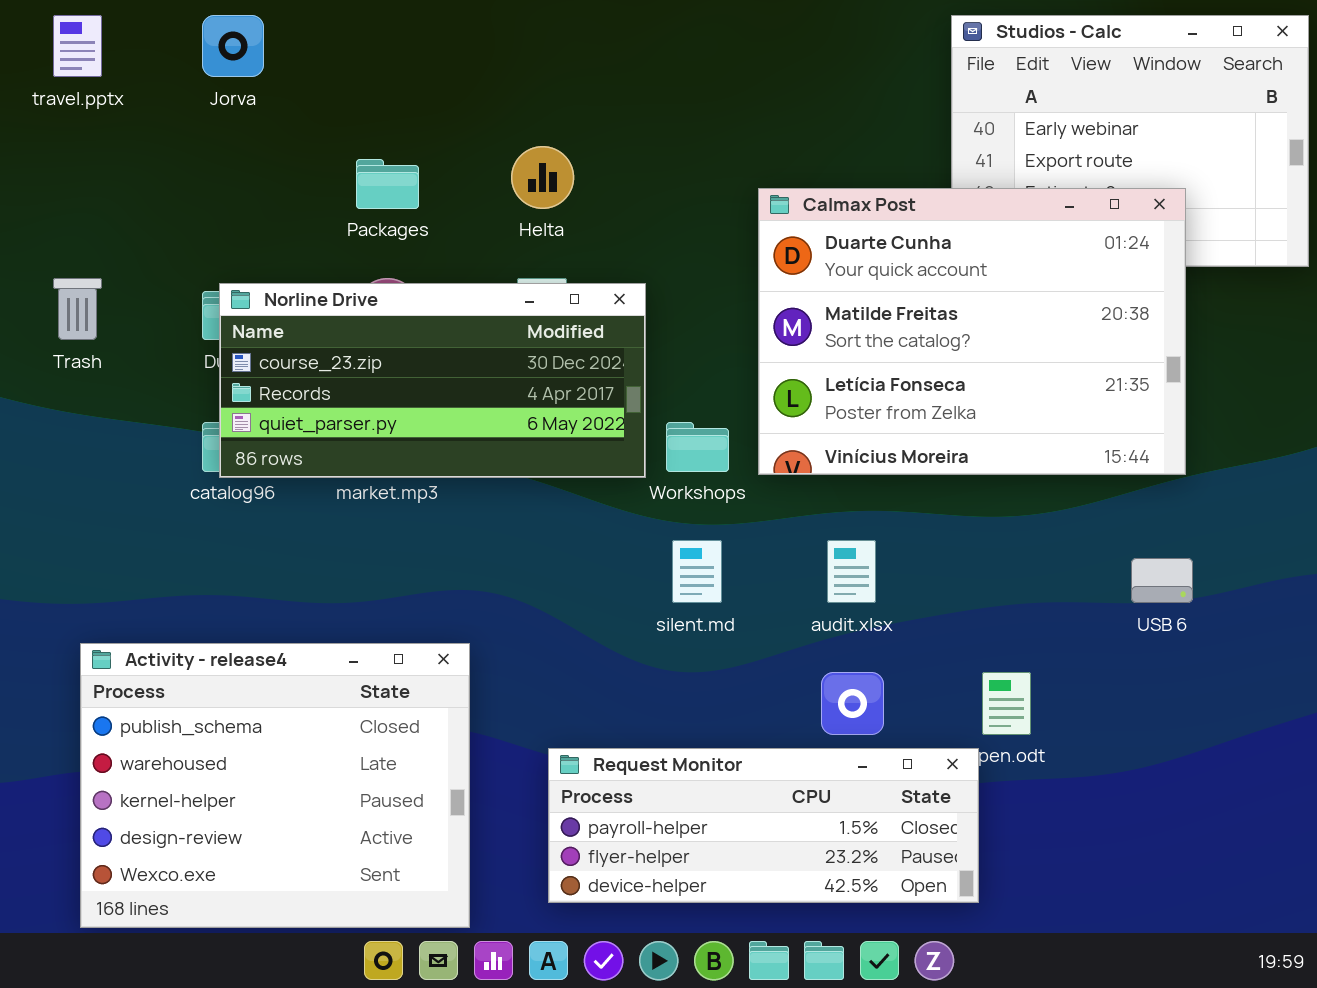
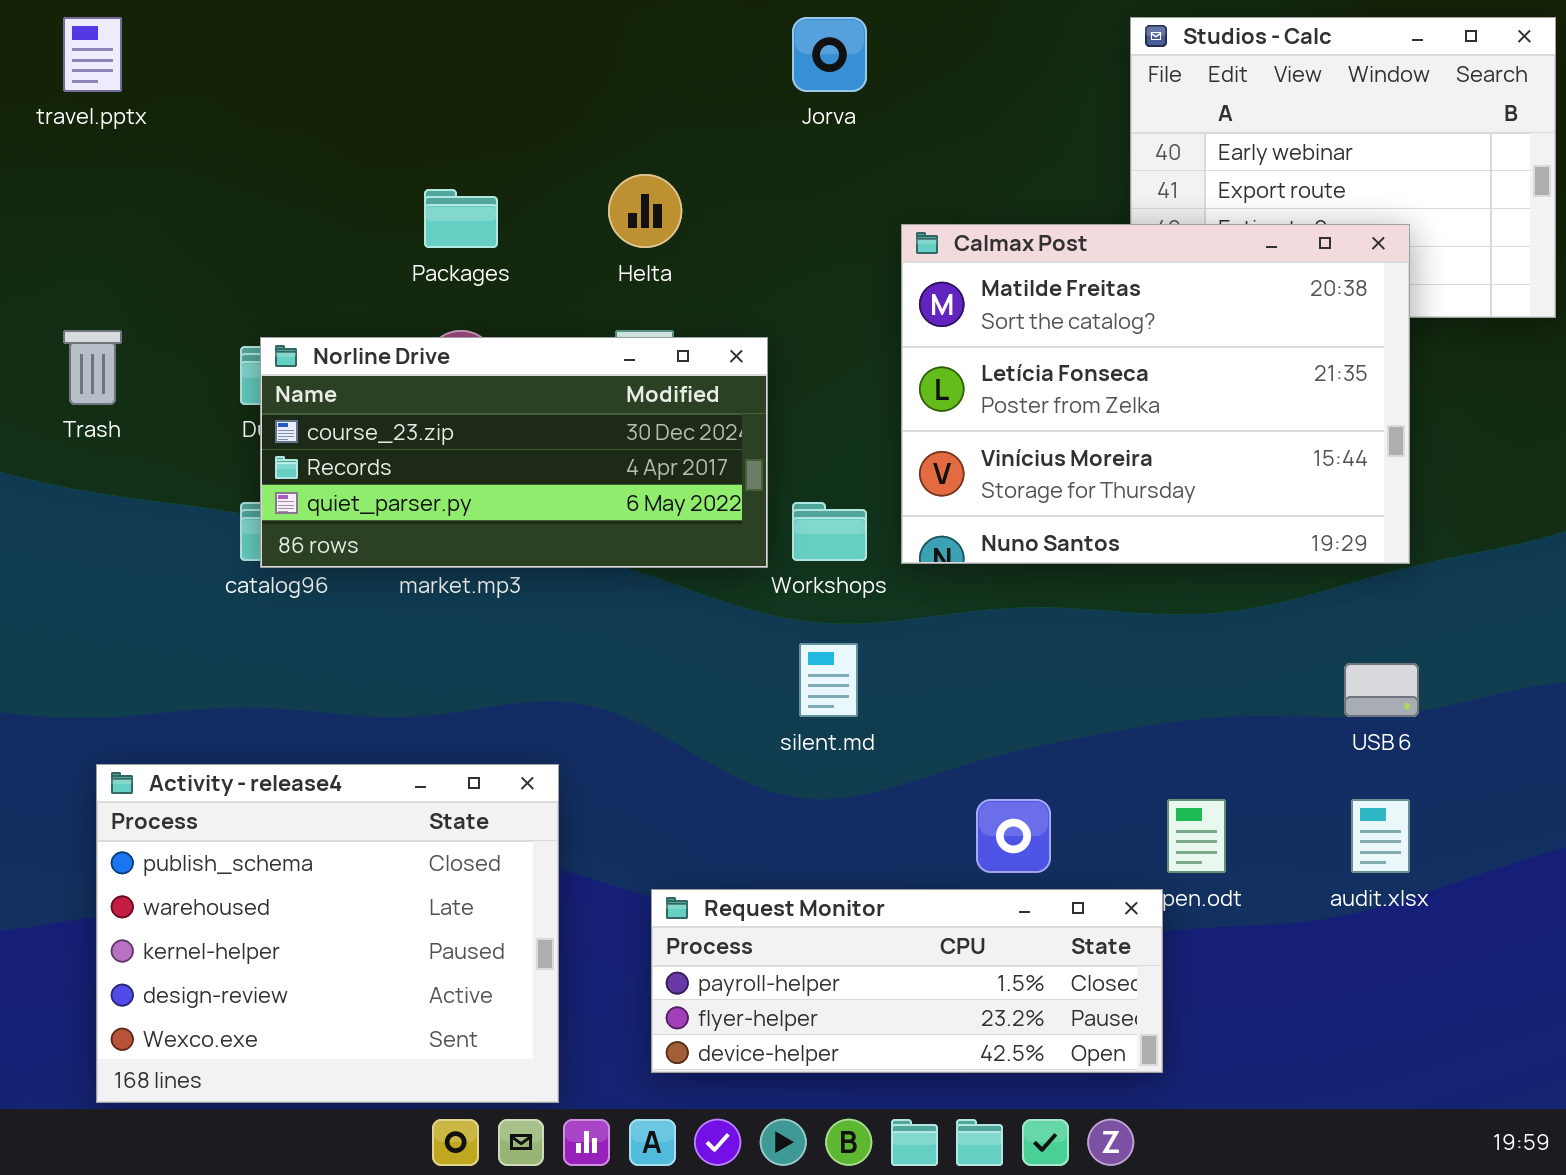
Jorva: [202,15,264,77] -> [792,17,867,92], moved
Calmax Post: [758,188,1186,475] -> [901,224,1410,564], scrolled down 1 row
audit.xlsx: [827,540,876,603] -> [1351,799,1410,873], moved

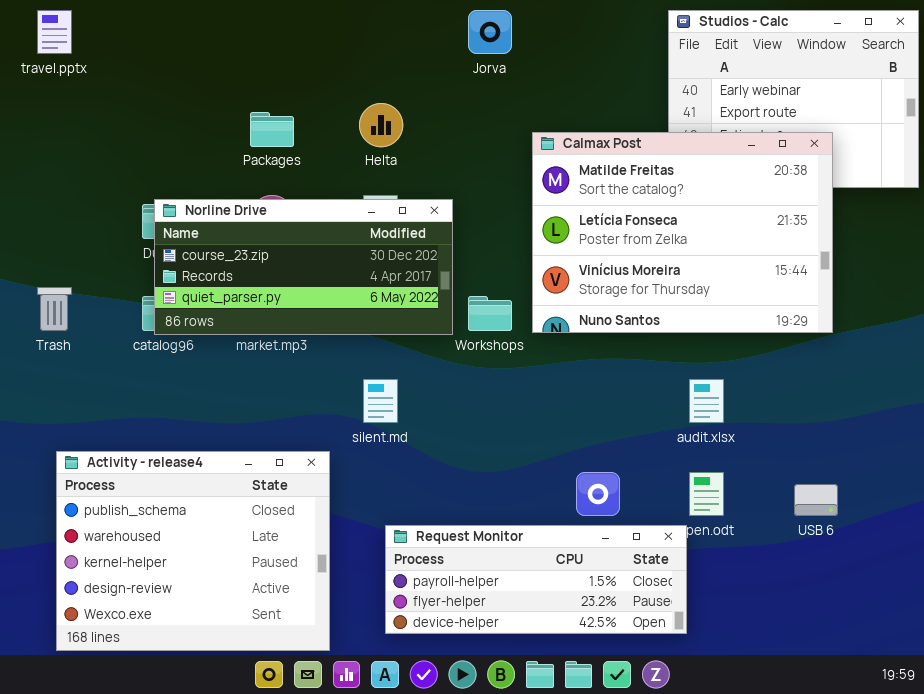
Trash: [63,330,122,405] -> [37,287,72,331], moved
silent.md: [799,643,858,717] -> [363,379,398,423], moved
USB 6: [1344,663,1419,717] -> [794,484,838,516], moved
audit.xlsx: [1351,799,1410,873] -> [689,379,724,423], moved

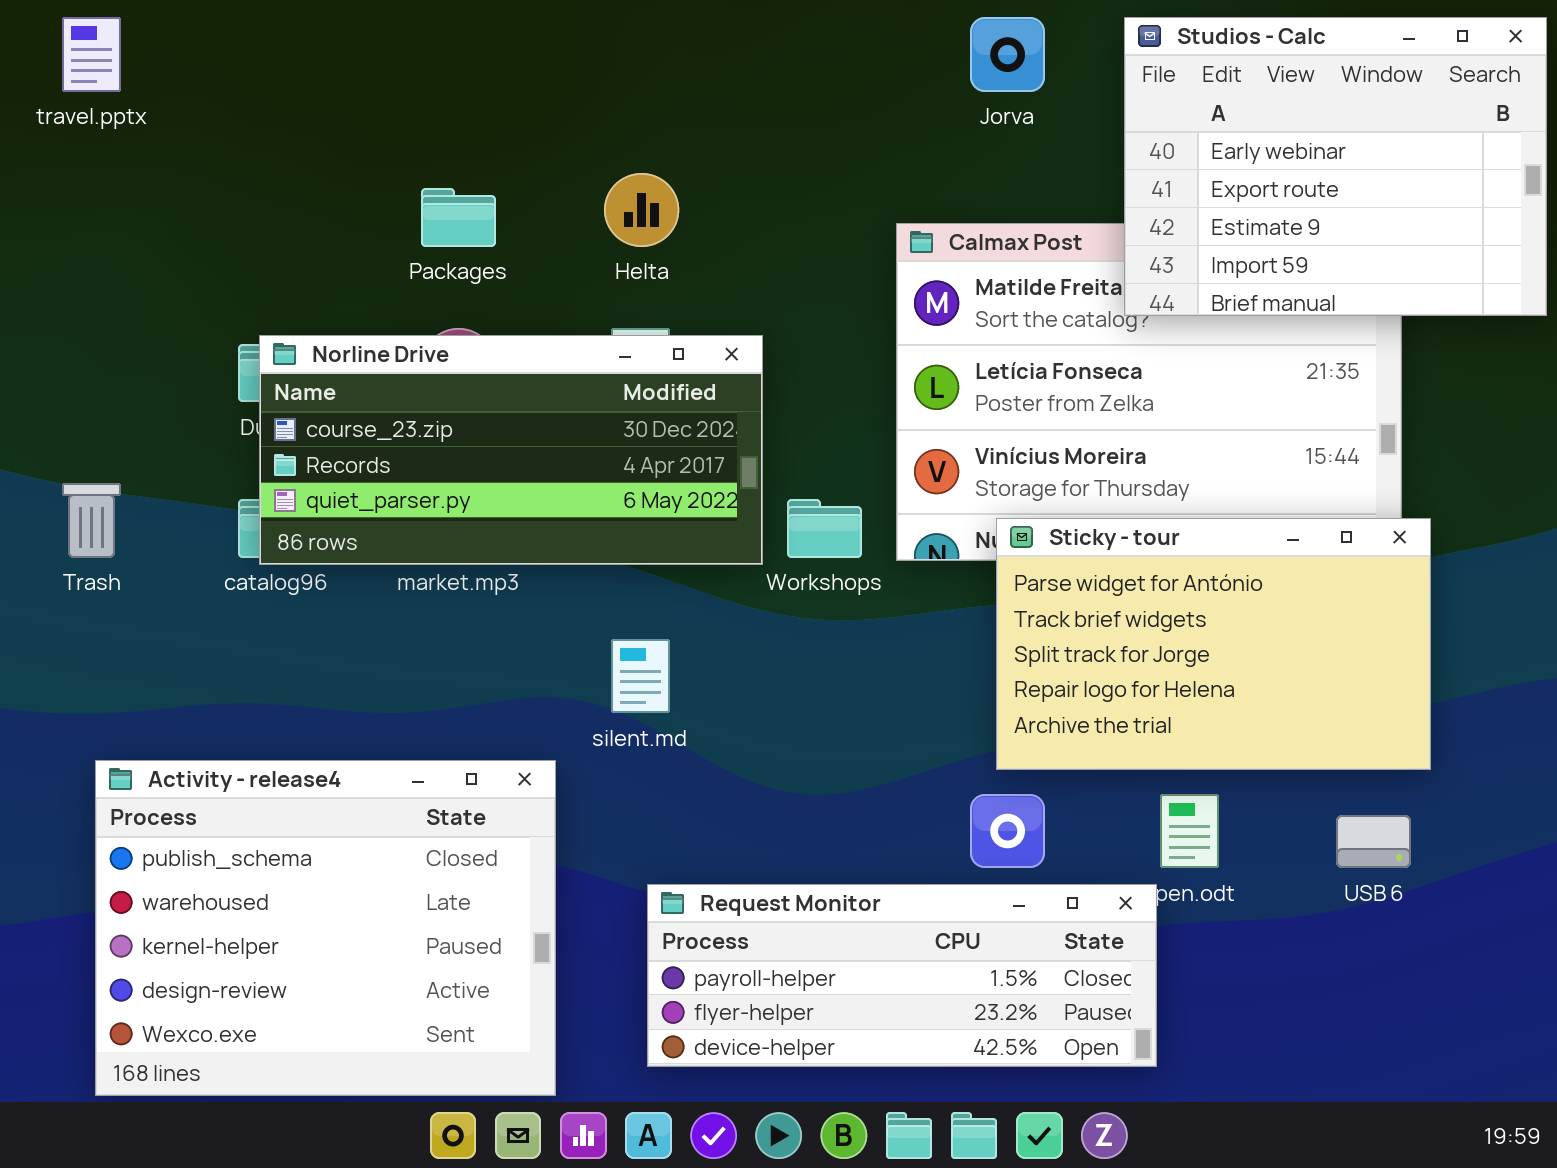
Jorva: [468,10,512,54] -> [970,17,1045,92], moved
Studios - Calc: [668,10,919,188] -> [1124,17,1547,316], raised
Sticky - tour: none -> [996,518,1431,770], opened

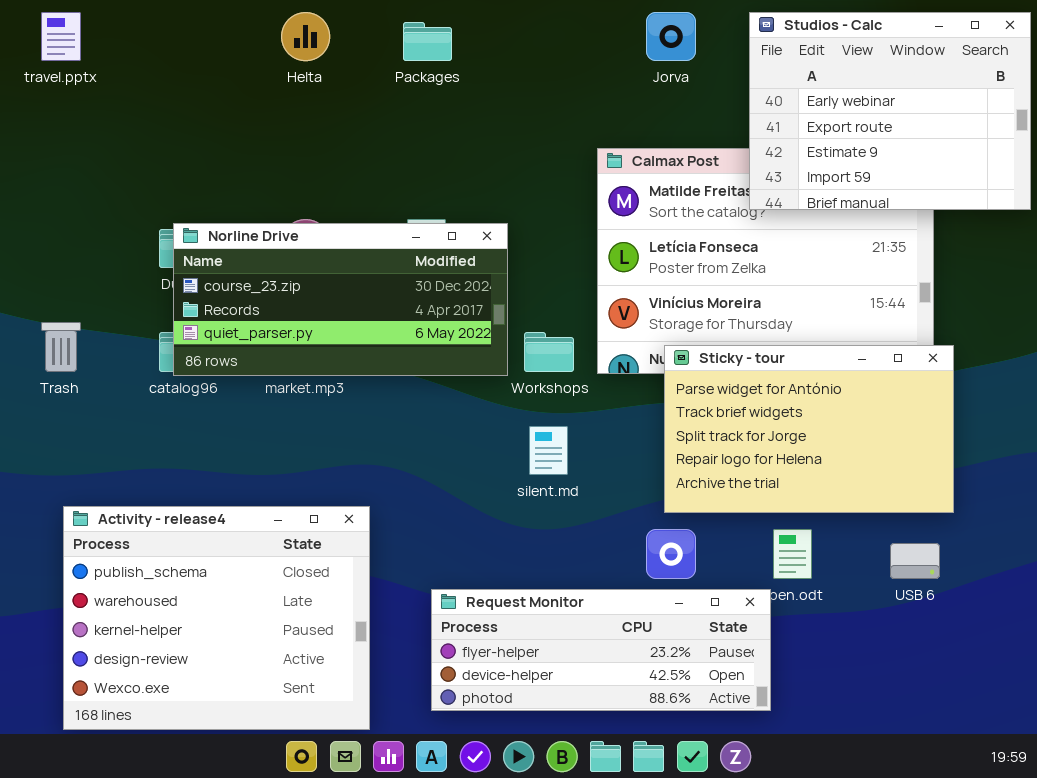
Helta: [604,173,679,247] -> [281,12,330,61], moved
Packages: [421,188,496,247] -> [403,22,452,61], moved
silent.md: [611,639,670,713] -> [529,426,568,475], moved
Request Monitor: [647,884,1157,1067] -> [431,589,771,711], scrolled down 1 row

